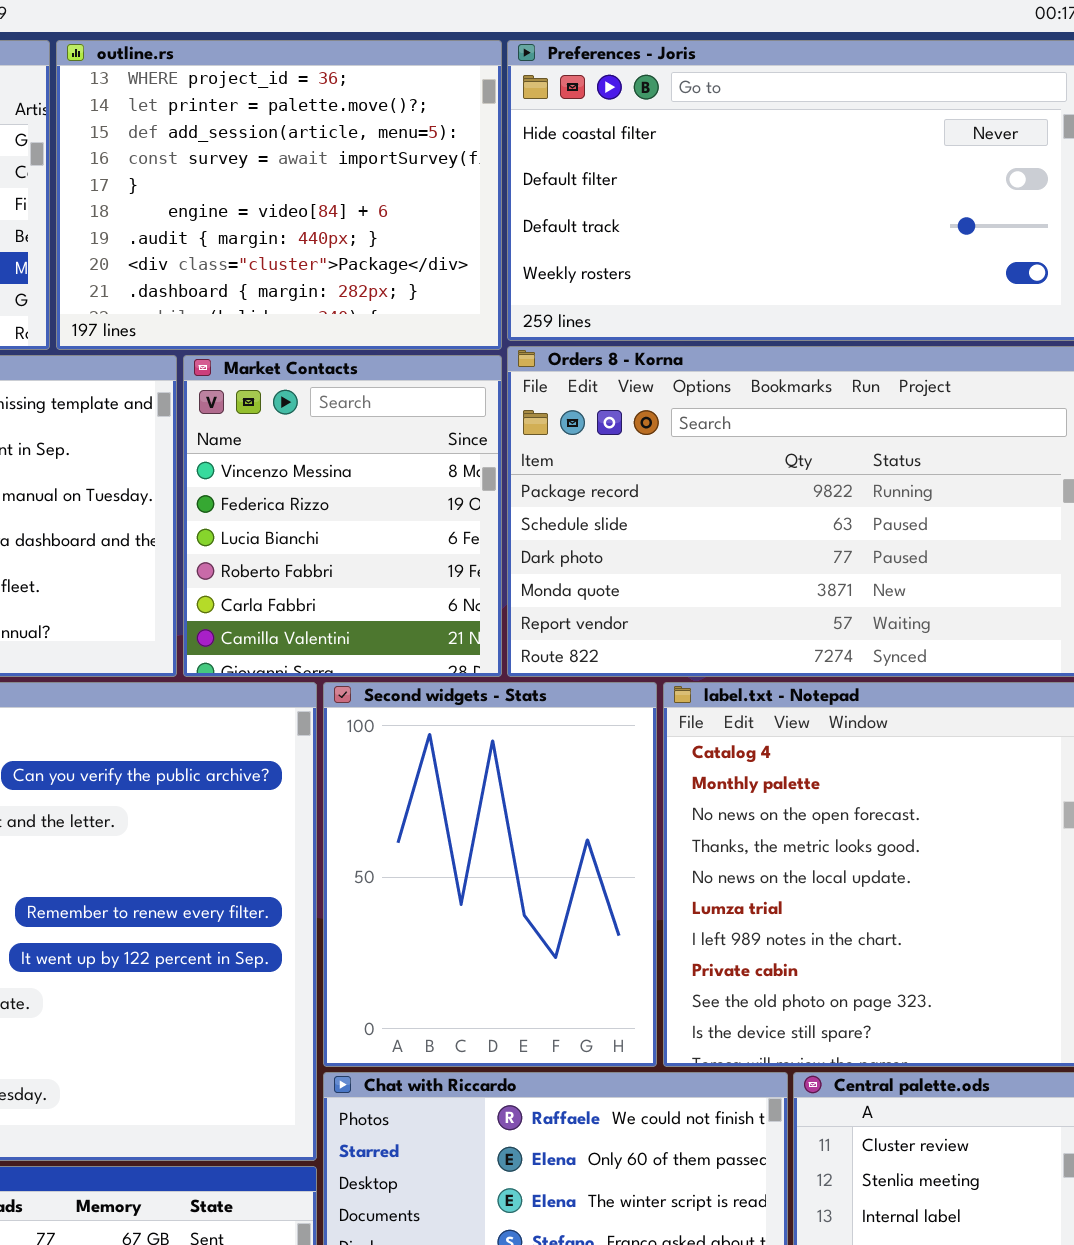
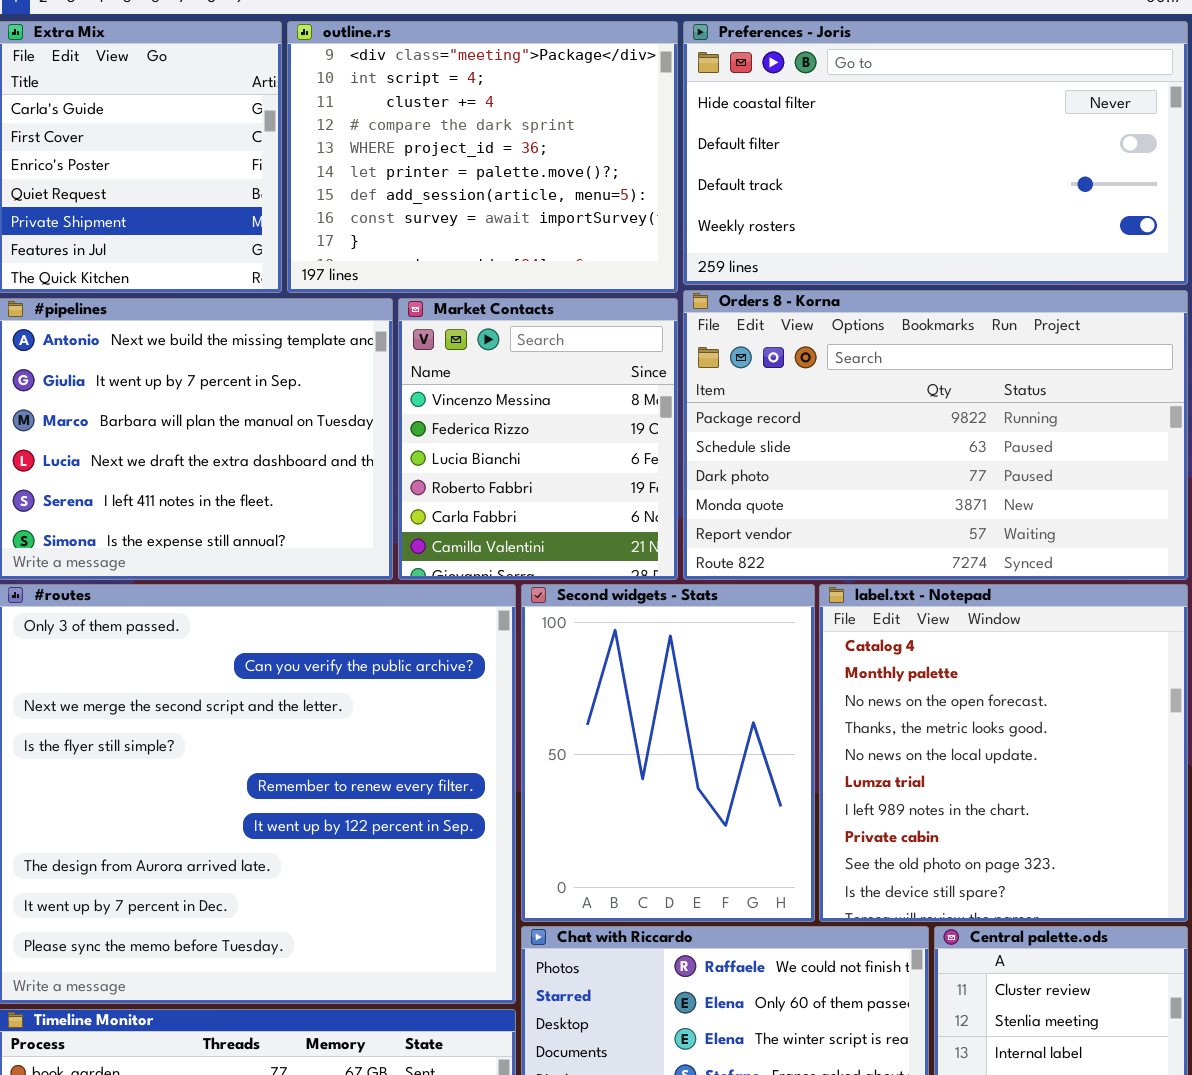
outline.rs: [56,40,502,350] -> [287,21,678,293], scrolled up 4 rows

